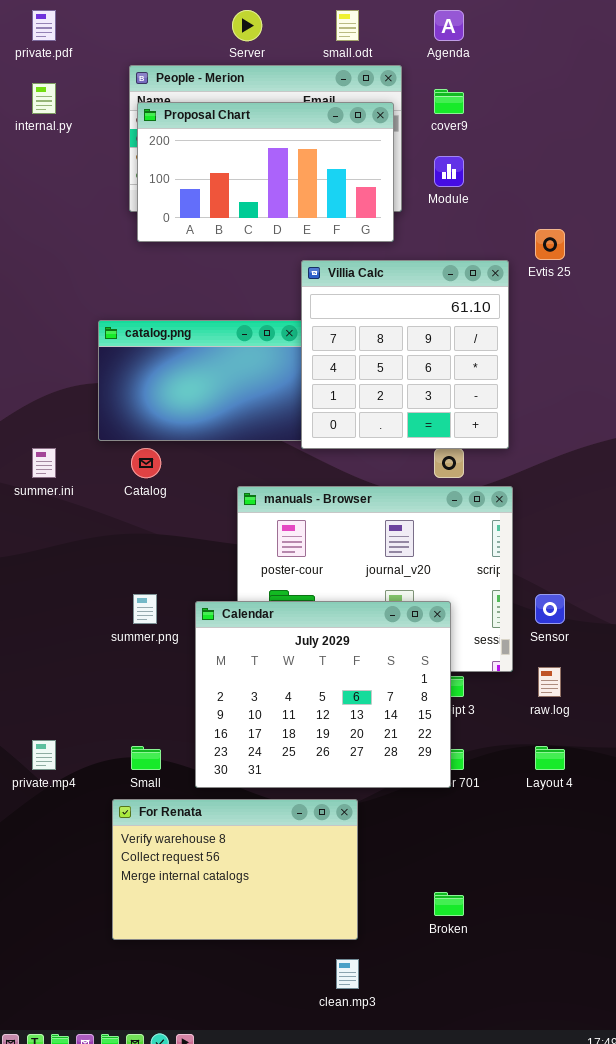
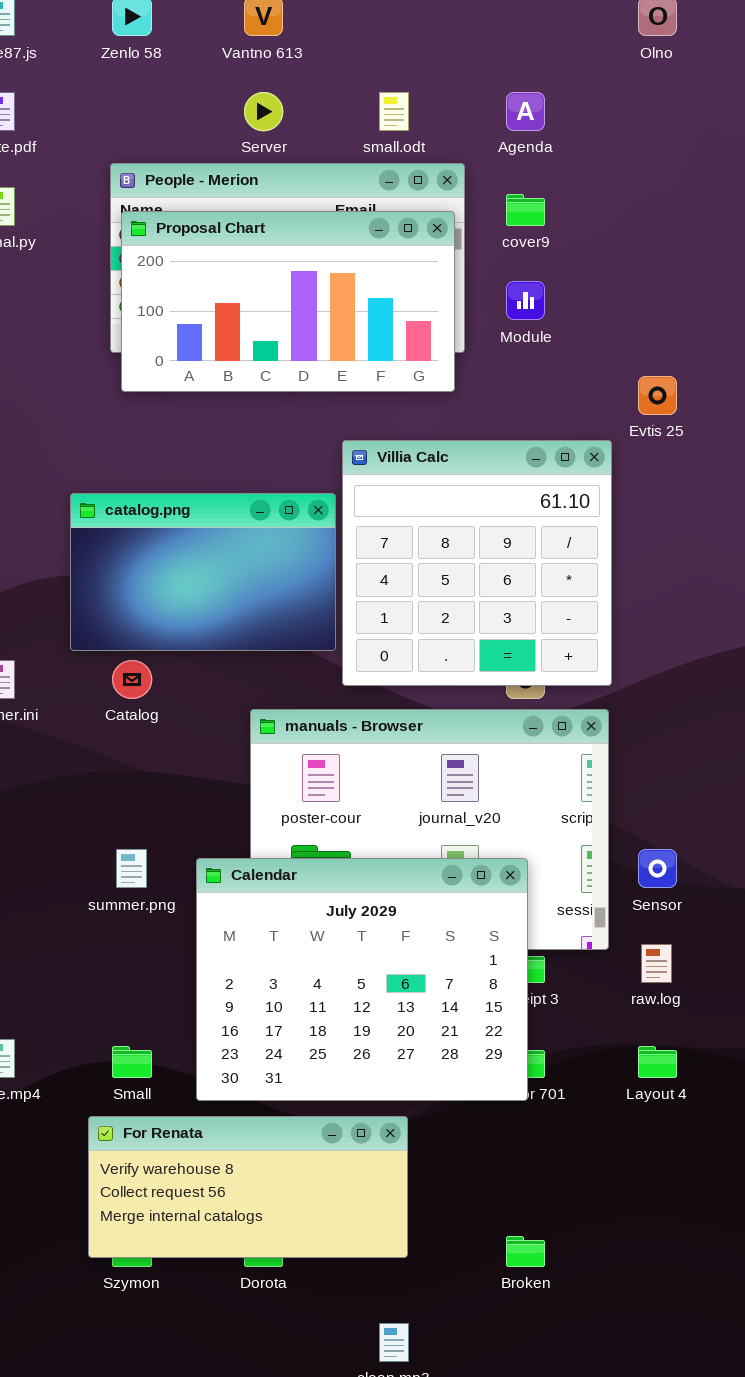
Villia Calc: [301,260,509,449] -> [342,440,612,686], moved
For Renata: [112,799,358,940] -> [88,1116,408,1258], resized

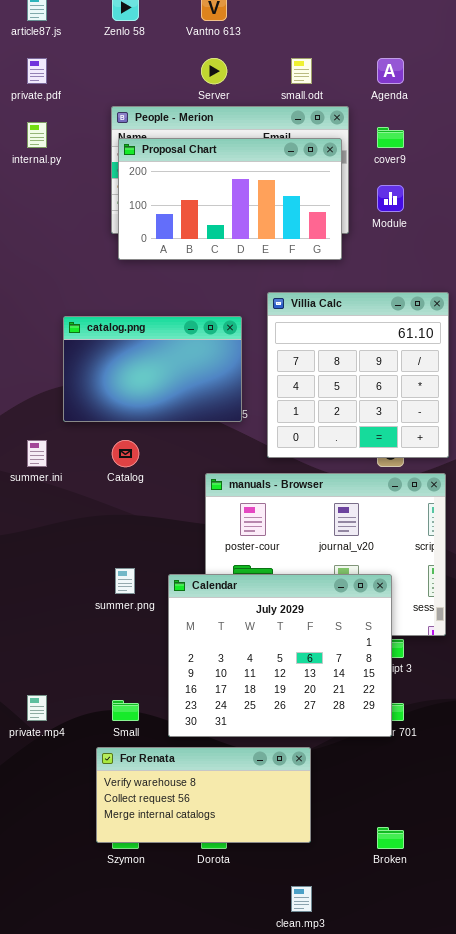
catalog.png: [70,493,336,651] -> [63,316,242,422], moved

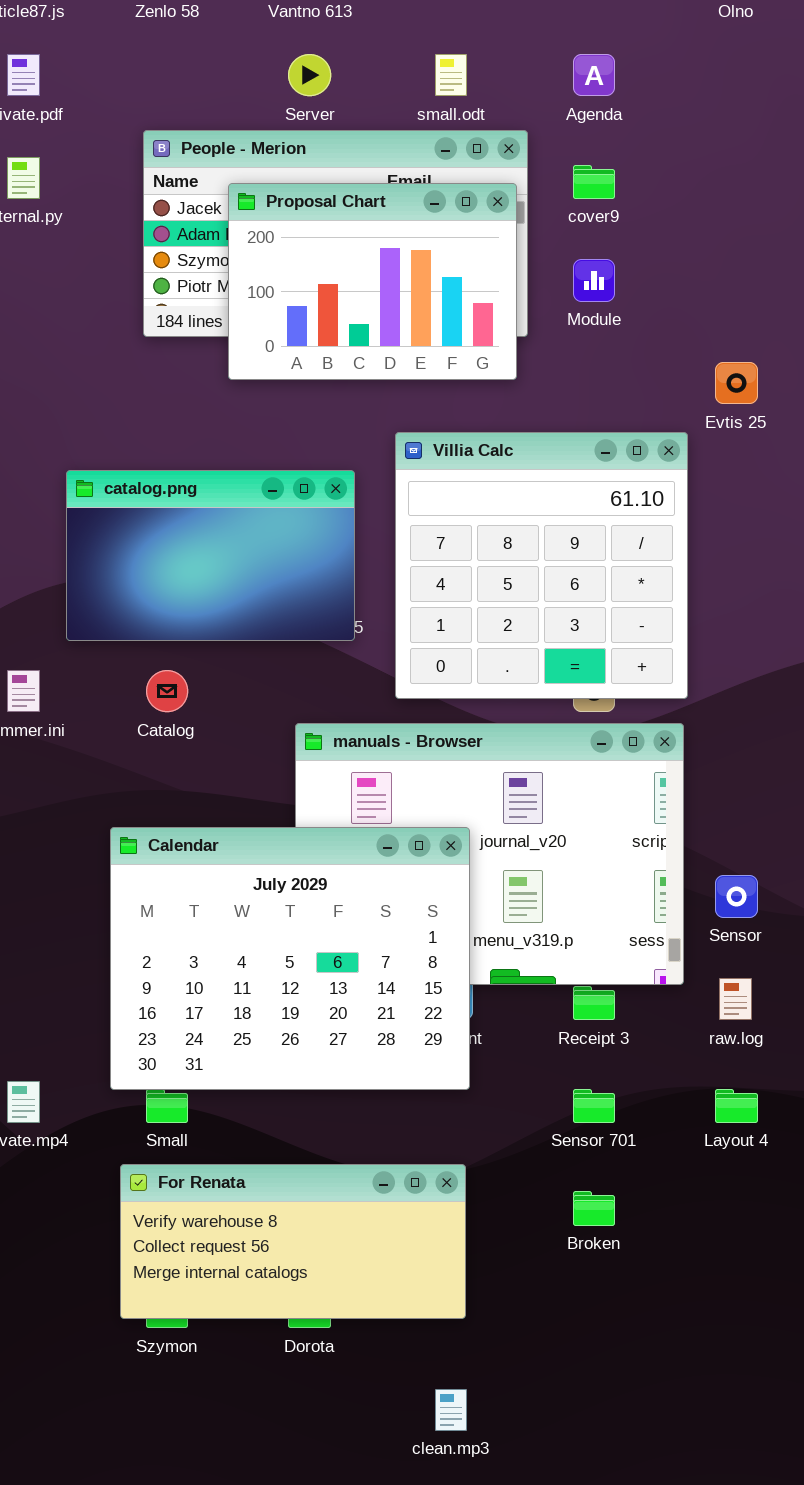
Proposal Chart: [118,138,342,260] -> [228,183,517,380], resized
Calendar: [168,574,392,737] -> [110,827,470,1090], moved
Broken: [377,827,404,849] -> [573,1191,615,1226], moved

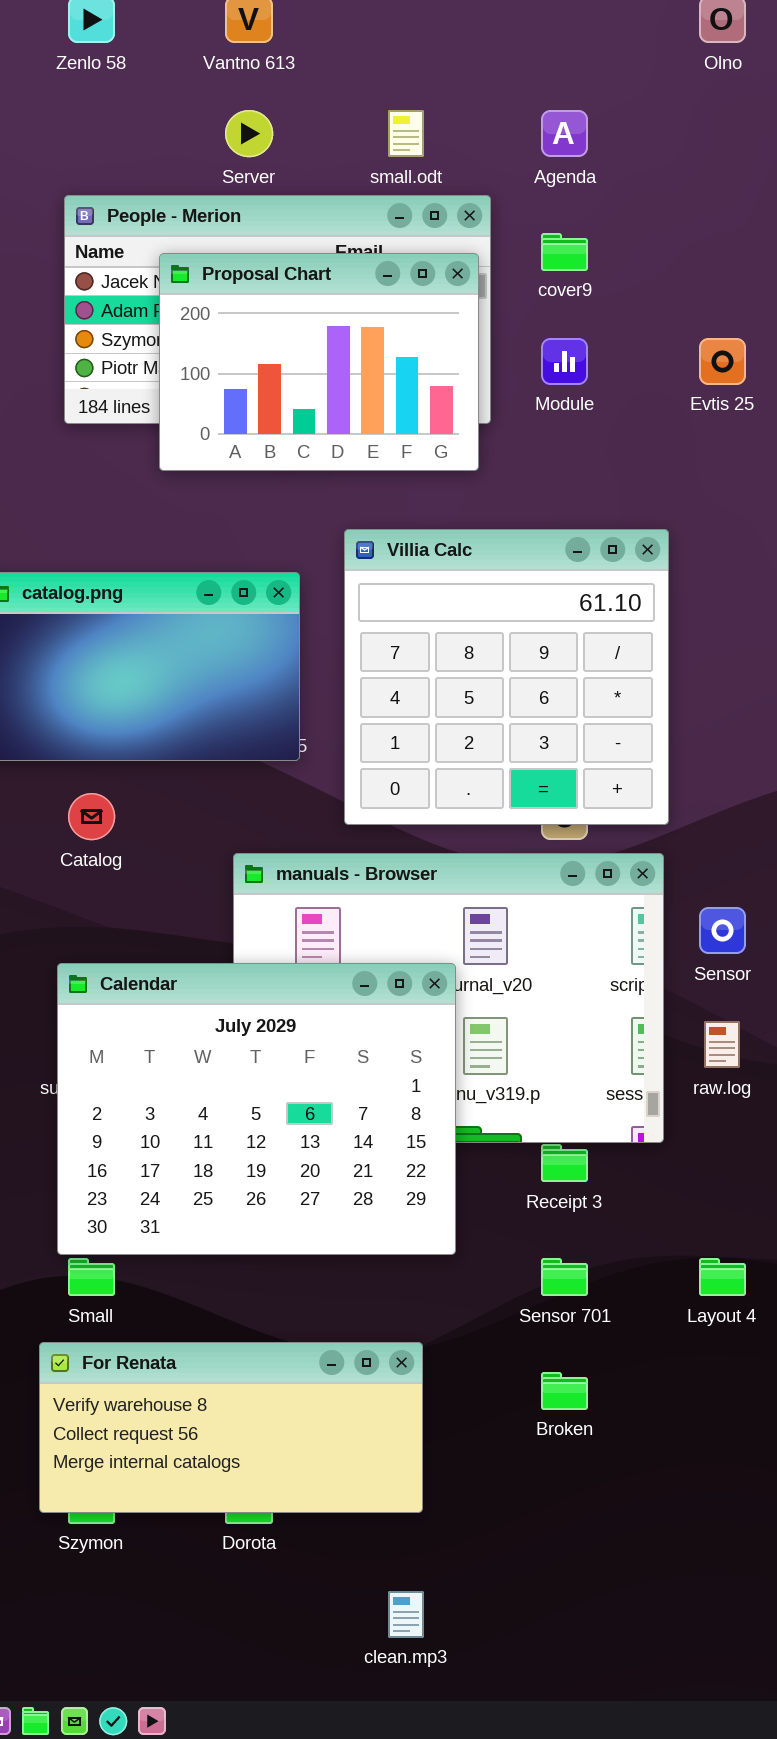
Evtis 25: [715,362,758,404] -> [699,338,746,385], moved
Calendar: [110,827,470,1090] -> [57,963,456,1255], moved
Sensor: [715,875,758,918] -> [699,907,746,954], moved
raw.log: [719,978,752,1020] -> [704,1021,740,1068], moved

